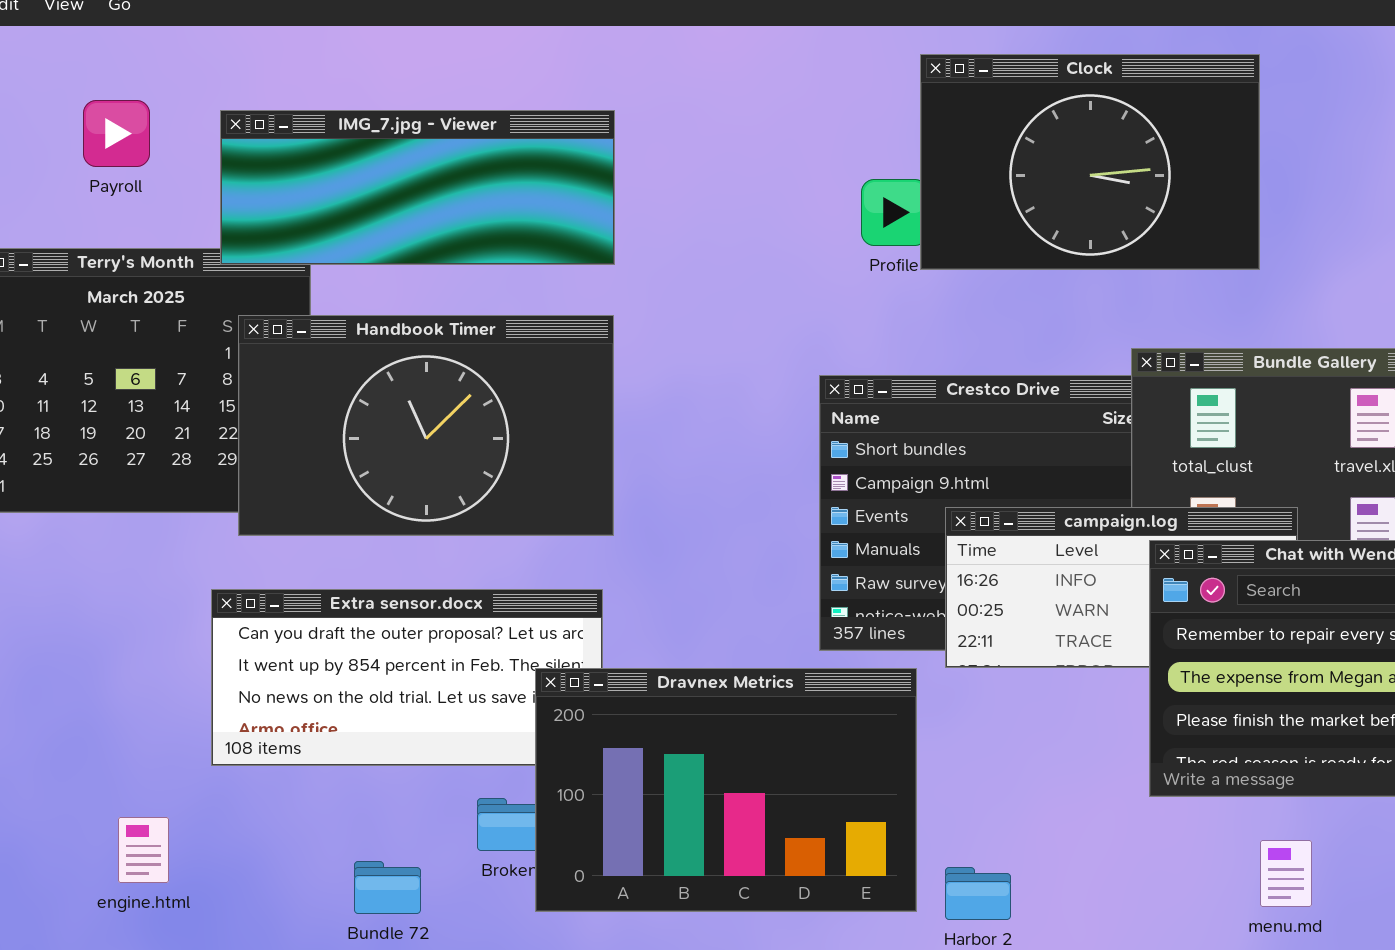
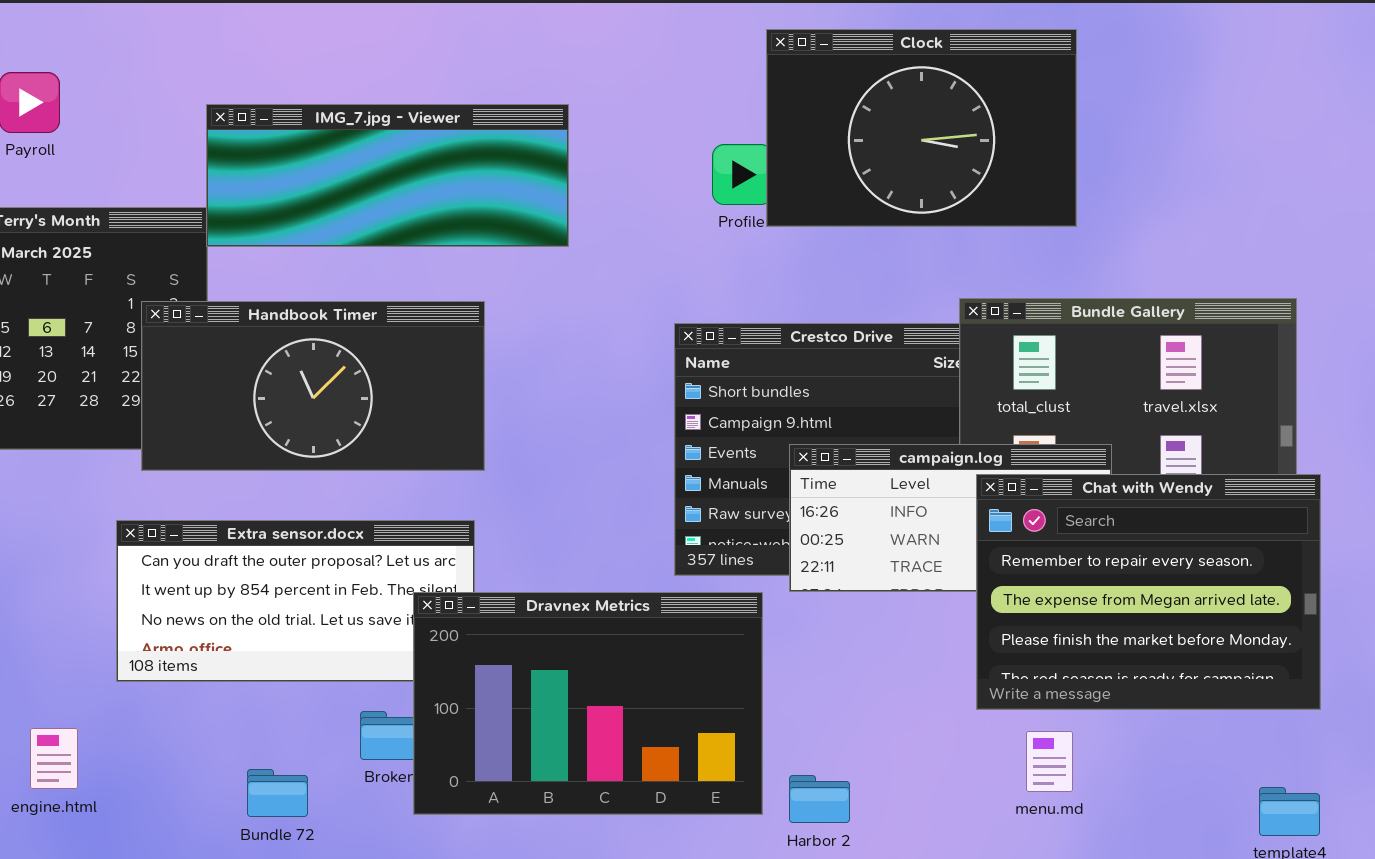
IMG_7.jpg - Viewer: [220,110,615,265] -> [206,104,569,247], moved
Handbook Timer: [238,315,614,536] -> [141,301,485,471], resized
menu.md: [1260,840,1312,907] -> [1026,731,1073,792], moved

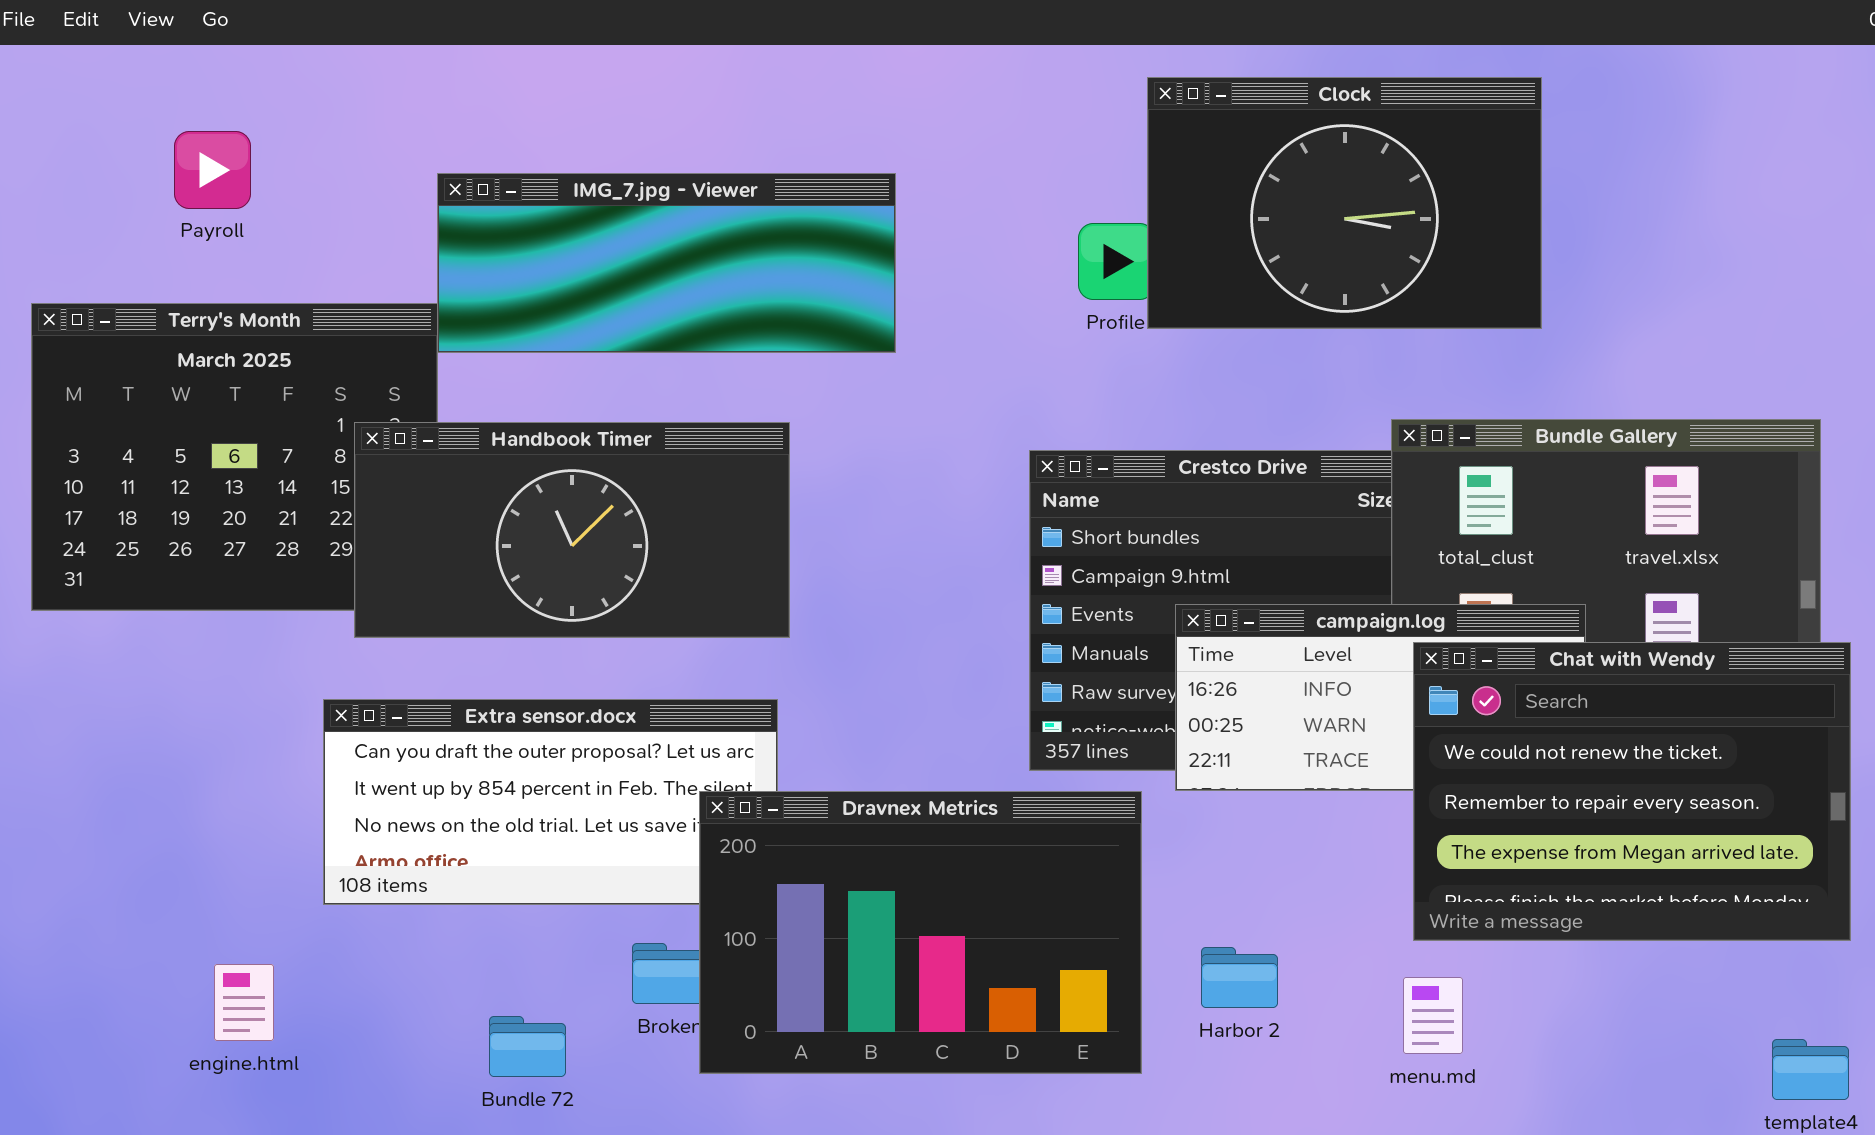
Chat with Wendy: [976,474,1321,710] -> [1413,642,1851,941], scrolled up 1 row
menu.md: [1026,731,1073,792] -> [1403,977,1463,1054], moved
Harbor 2: [789,775,850,823] -> [1201,947,1278,1008], moved

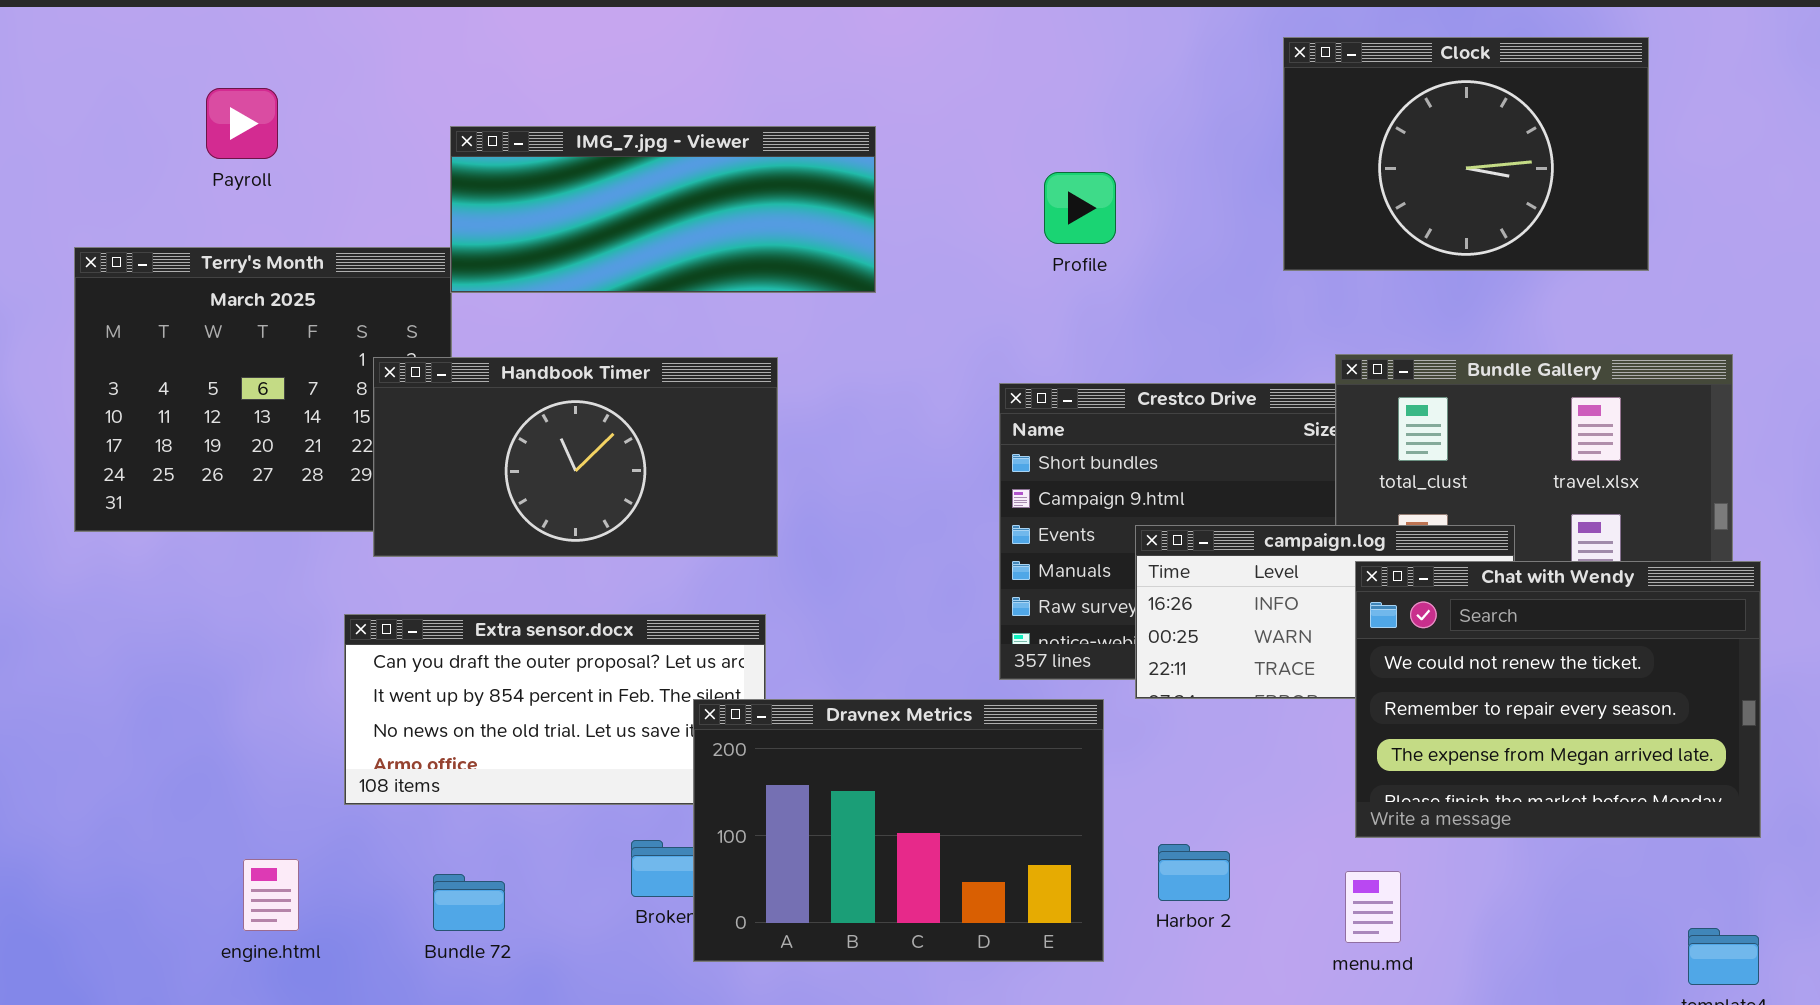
Clock: [1147,77,1542,329] -> [1283,37,1649,271], moved
Bundle 72: [489,1016,566,1077] -> [433,874,505,931], moved

